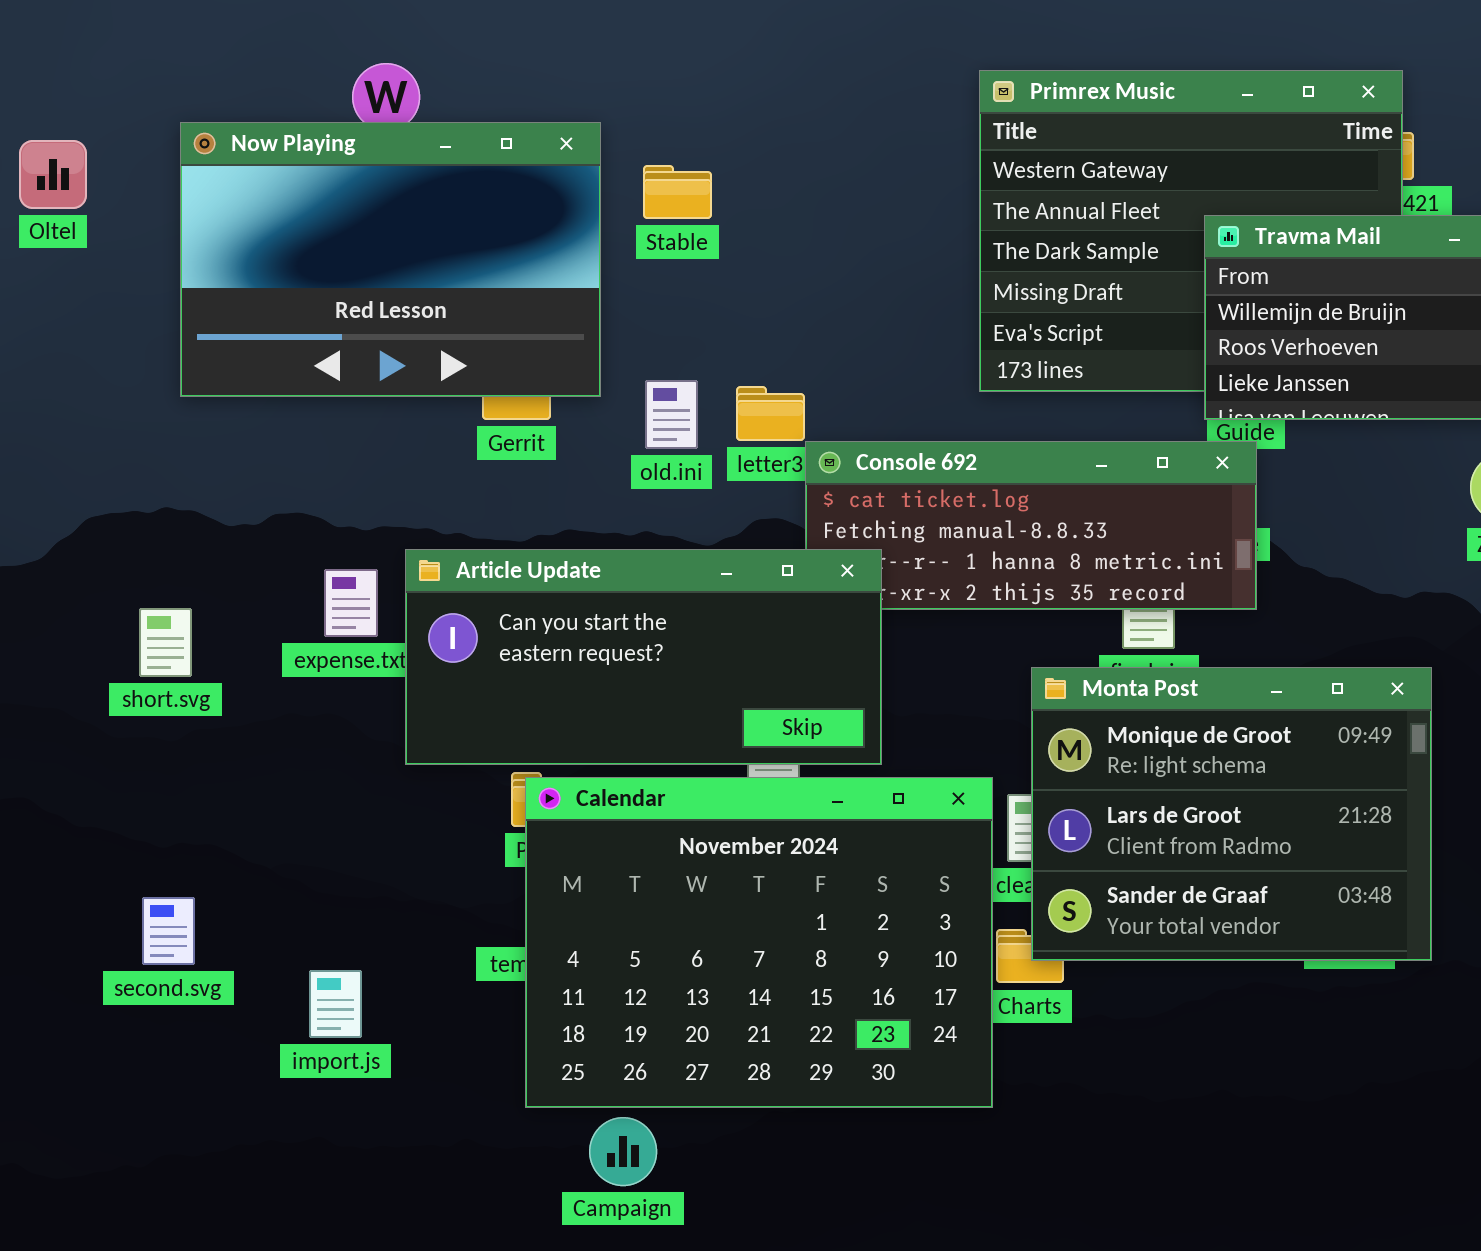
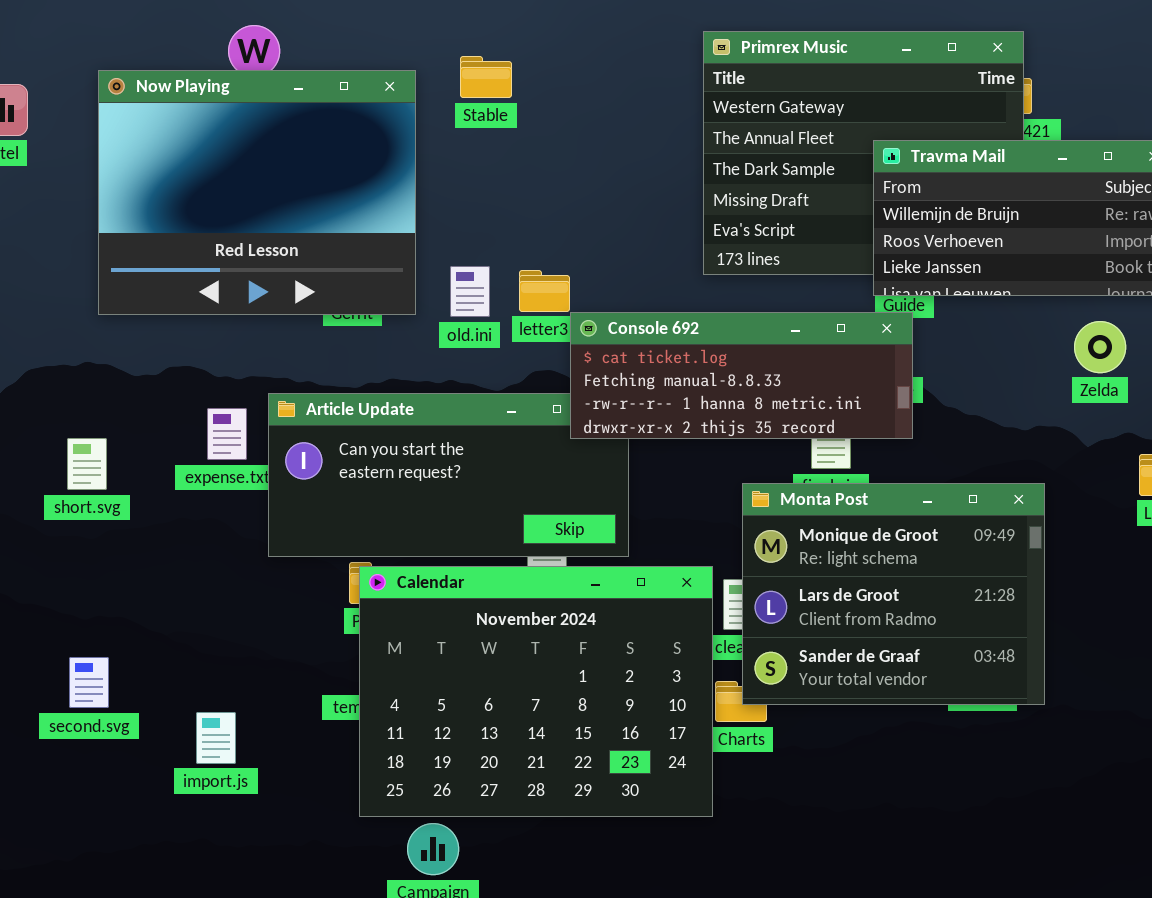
Now Playing: [180,122,601,397] -> [98,70,416,315], resized
Stable: [643,165,712,219] -> [460,56,512,98], moved
Console 692: [805,441,1257,610] -> [570,312,913,439], raised

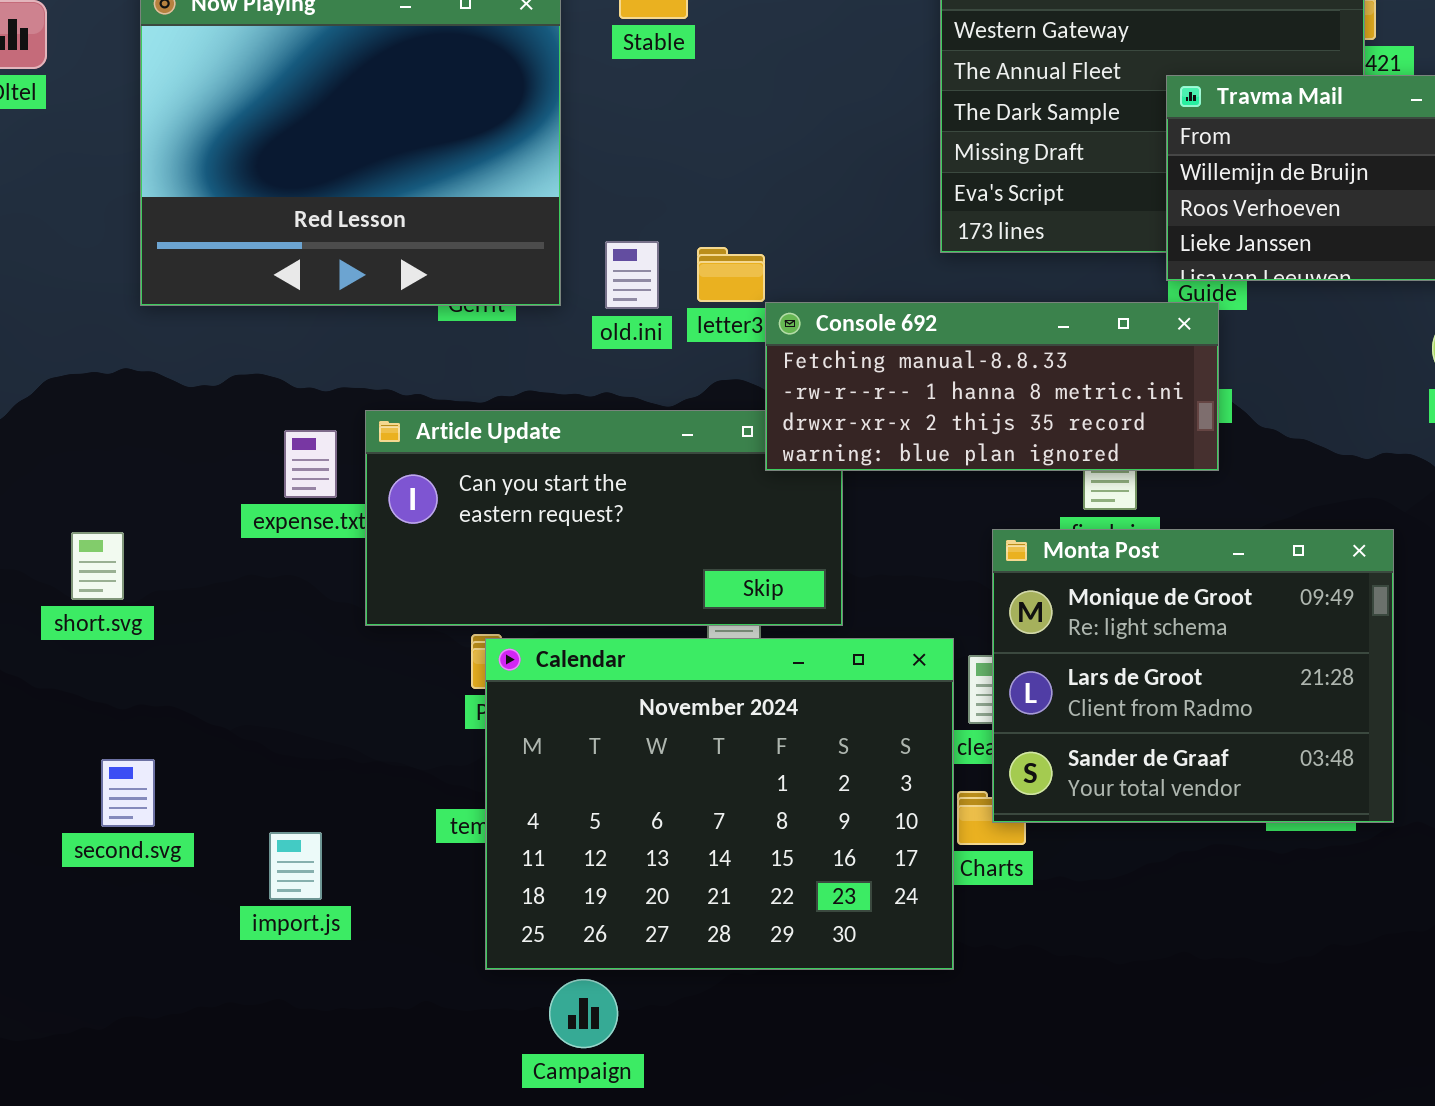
Console 692: [570,312,913,439] -> [765,302,1219,471], scrolled down 1 row
short.svg: [67,438,107,490] -> [71,532,124,600], moved

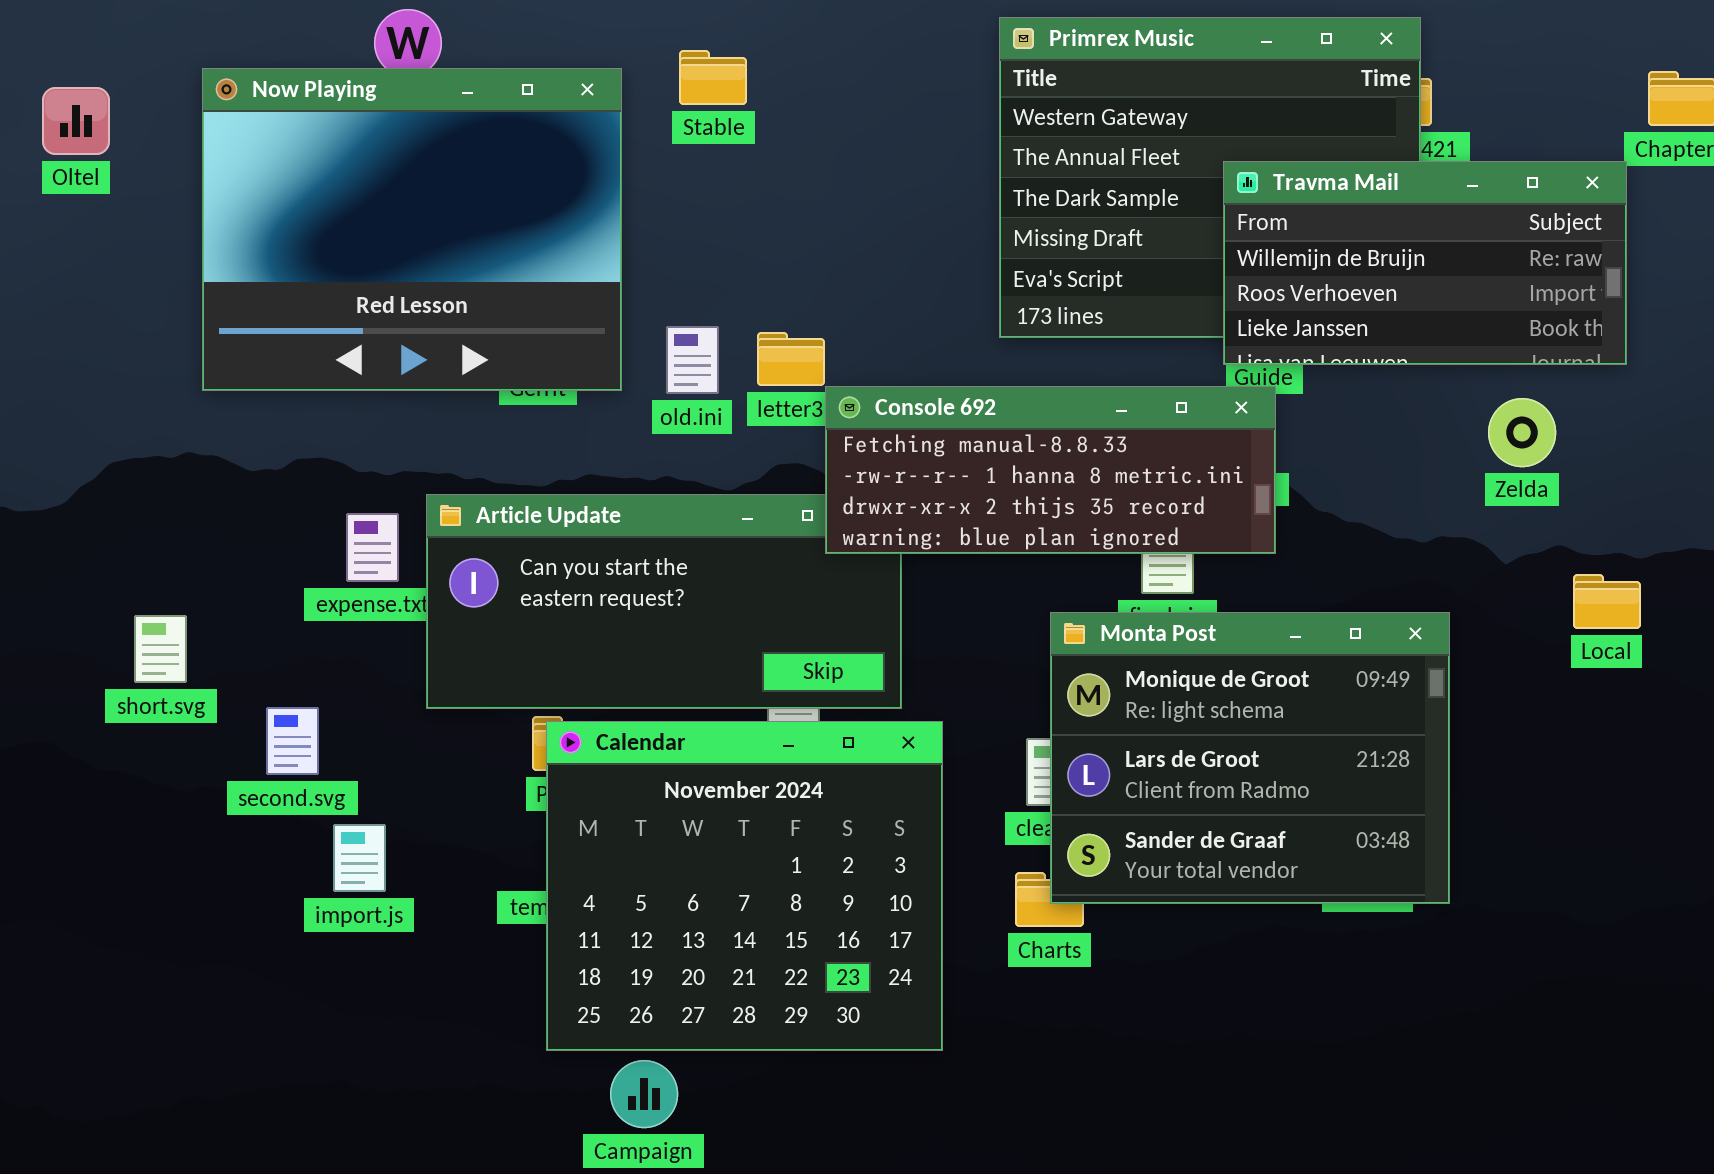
Calendar: [485,638,954,970] -> [546,721,943,1051], resized
second.svg: [101,759,155,827] -> [266,707,319,775], moved
import.js: [269,832,322,900] -> [333,824,386,892], moved

